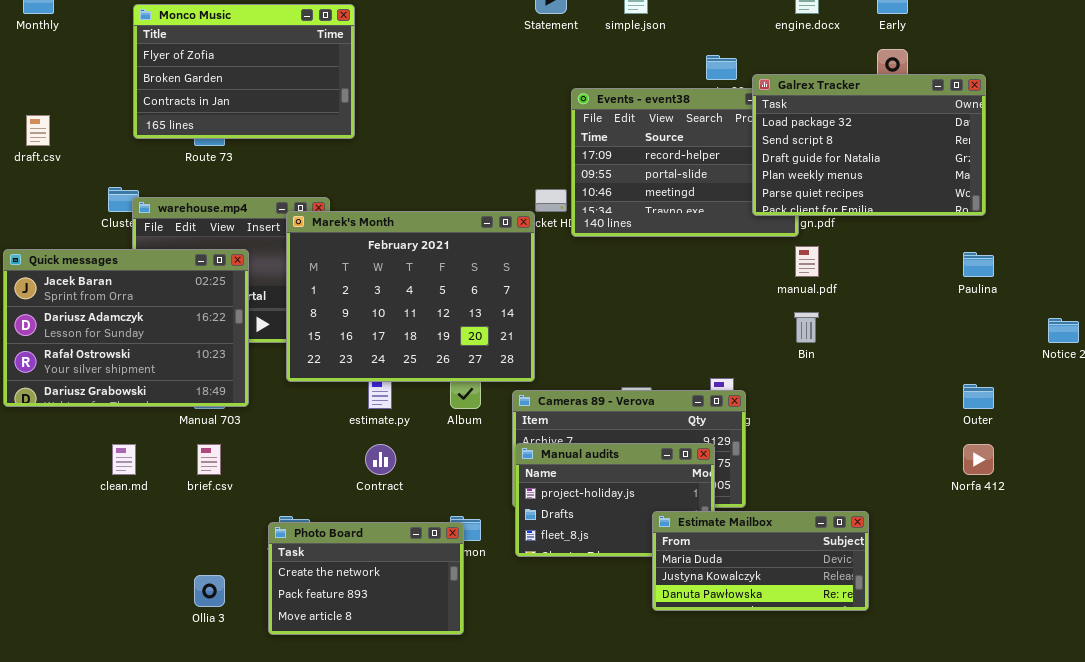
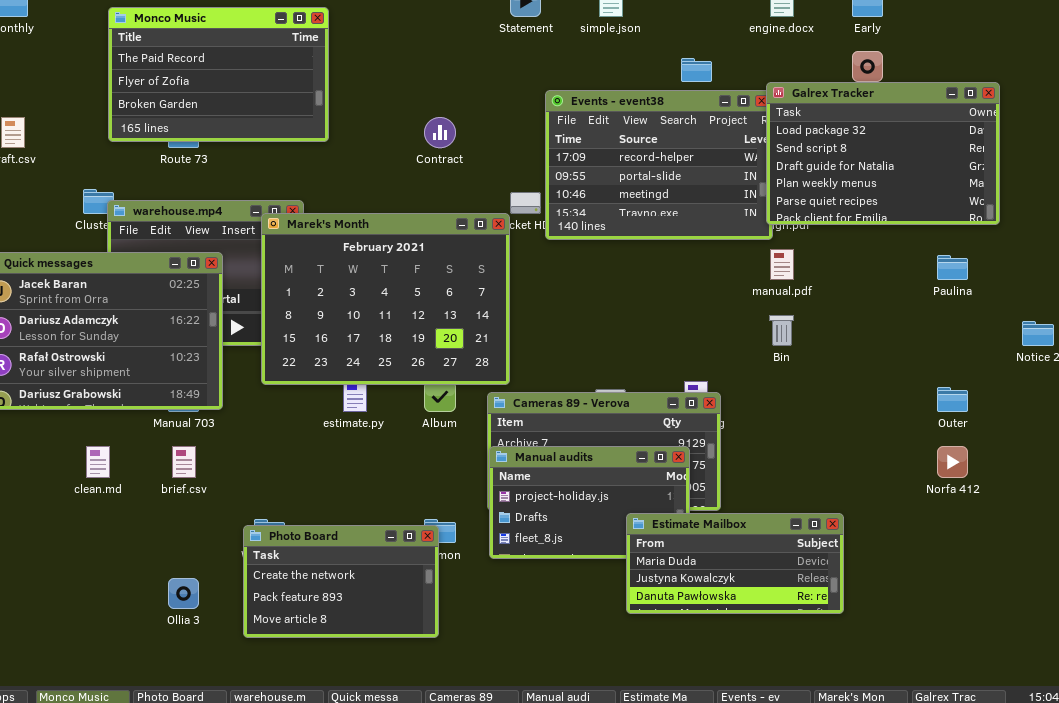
Monco Music: [133,4,355,139] -> [108,7,329,142], scrolled up 1 row
Galrex Tracker: [752,74,986,216] -> [766,82,1000,225], moved
Contract: [365,444,396,475] -> [424,117,456,148], moved

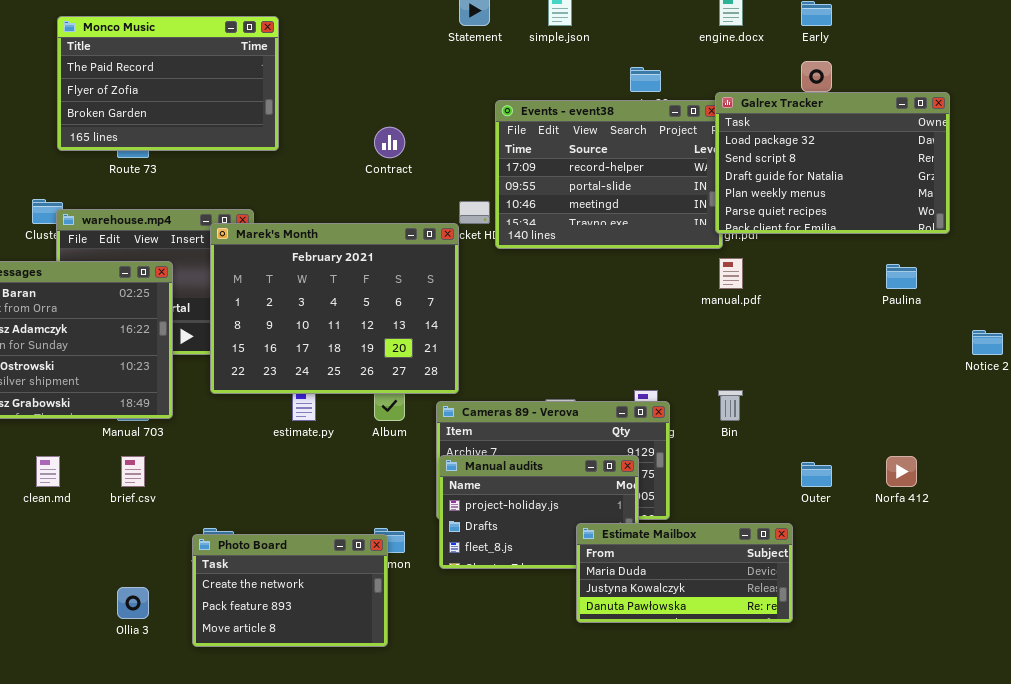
Bin: [769,315,794,346] -> [718,390,743,421], moved
Outer: [937,387,968,412] -> [801,462,832,487], moved

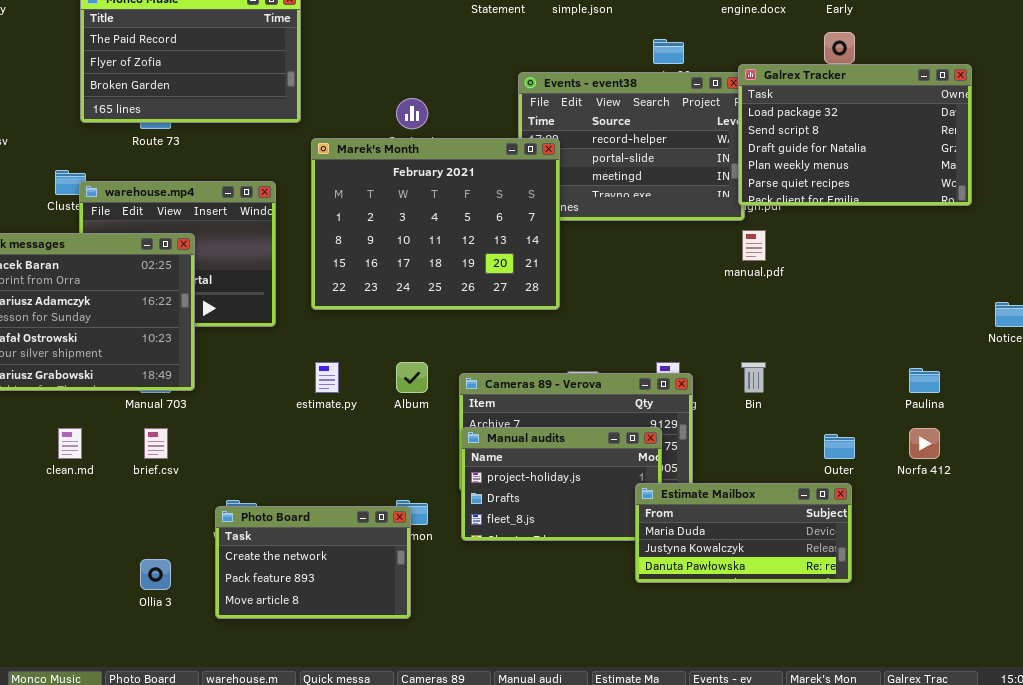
Marek's Month: [210,223,459,394] -> [311,138,560,310], moved
Paulina: [886,264,917,289] -> [909,368,940,393], moved
Estimate Mailbox: [576,523,793,623] -> [635,483,852,583], moved

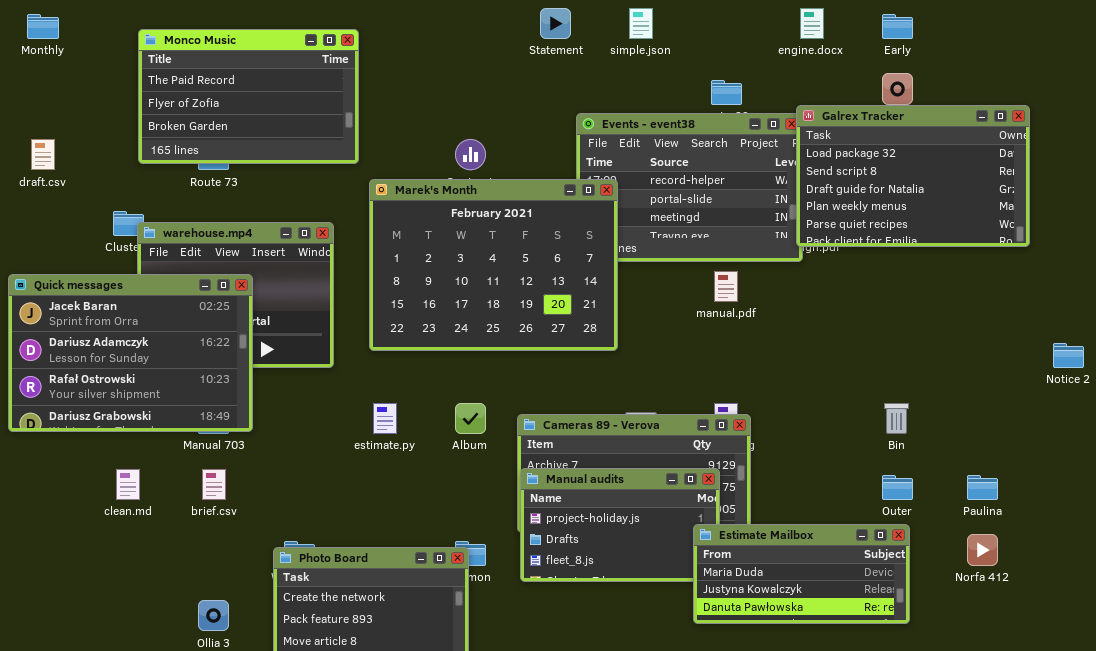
manual.pdf: [742,230,766,261] -> [714,271,738,302], moved
Bin: [741,362,766,393] -> [884,403,909,434], moved
Paulina: [909,368,940,393] -> [967,475,998,500], moved
Norfa 412: [909,428,940,459] -> [967,534,998,566], moved

